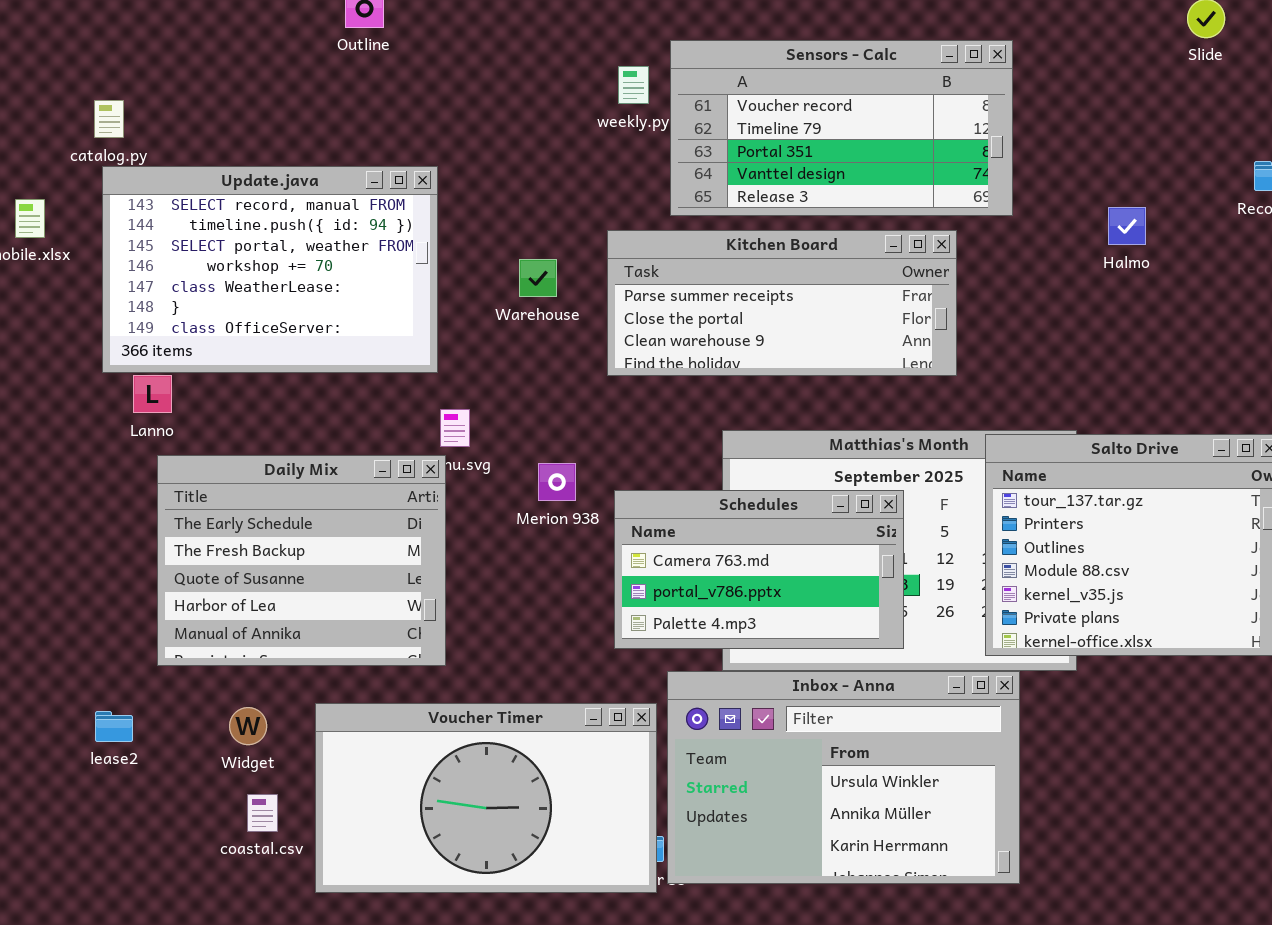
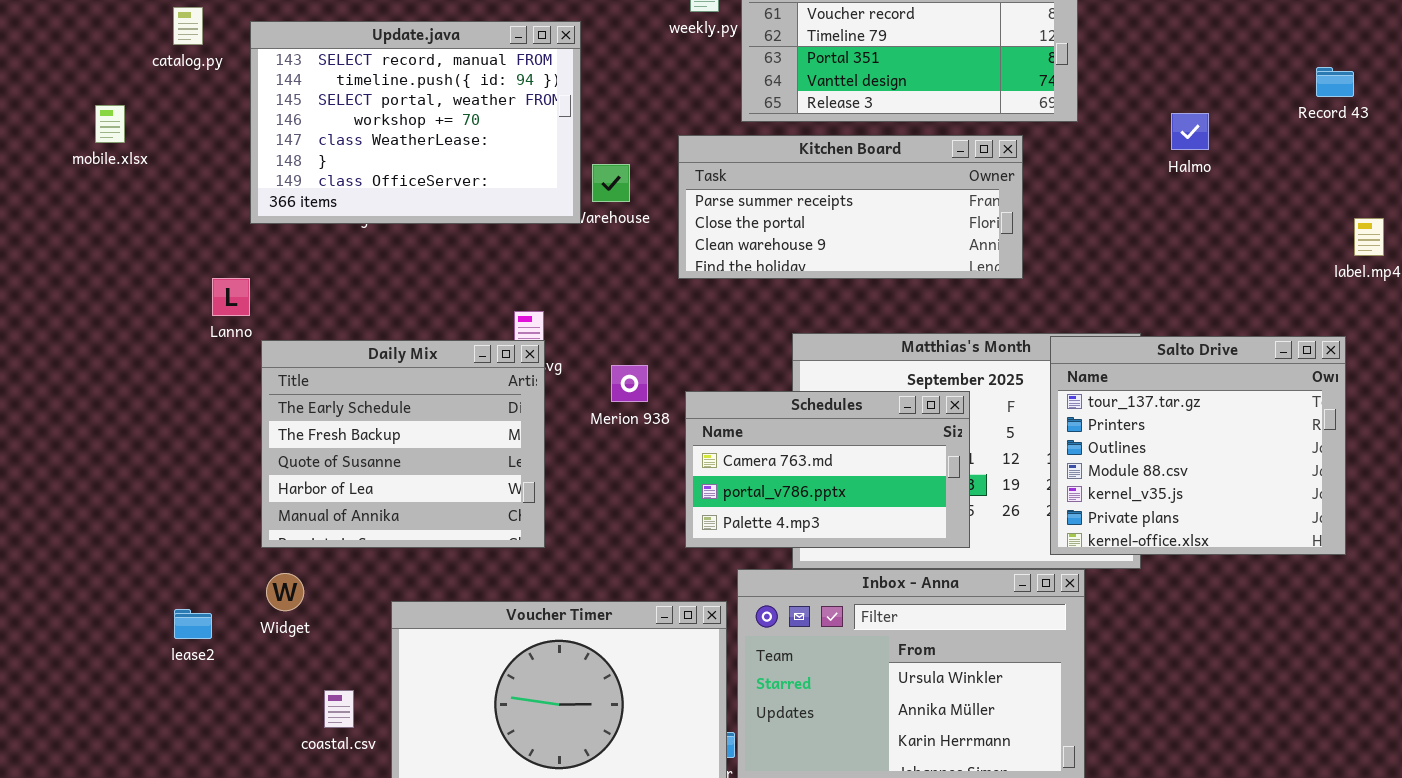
Update.java: [102,166,438,373] -> [250,21,581,224], moved
Daily Mix: [157,455,446,666] -> [261,340,545,548], moved
Widget: [229,707,267,745] -> [266,573,304,611], moved

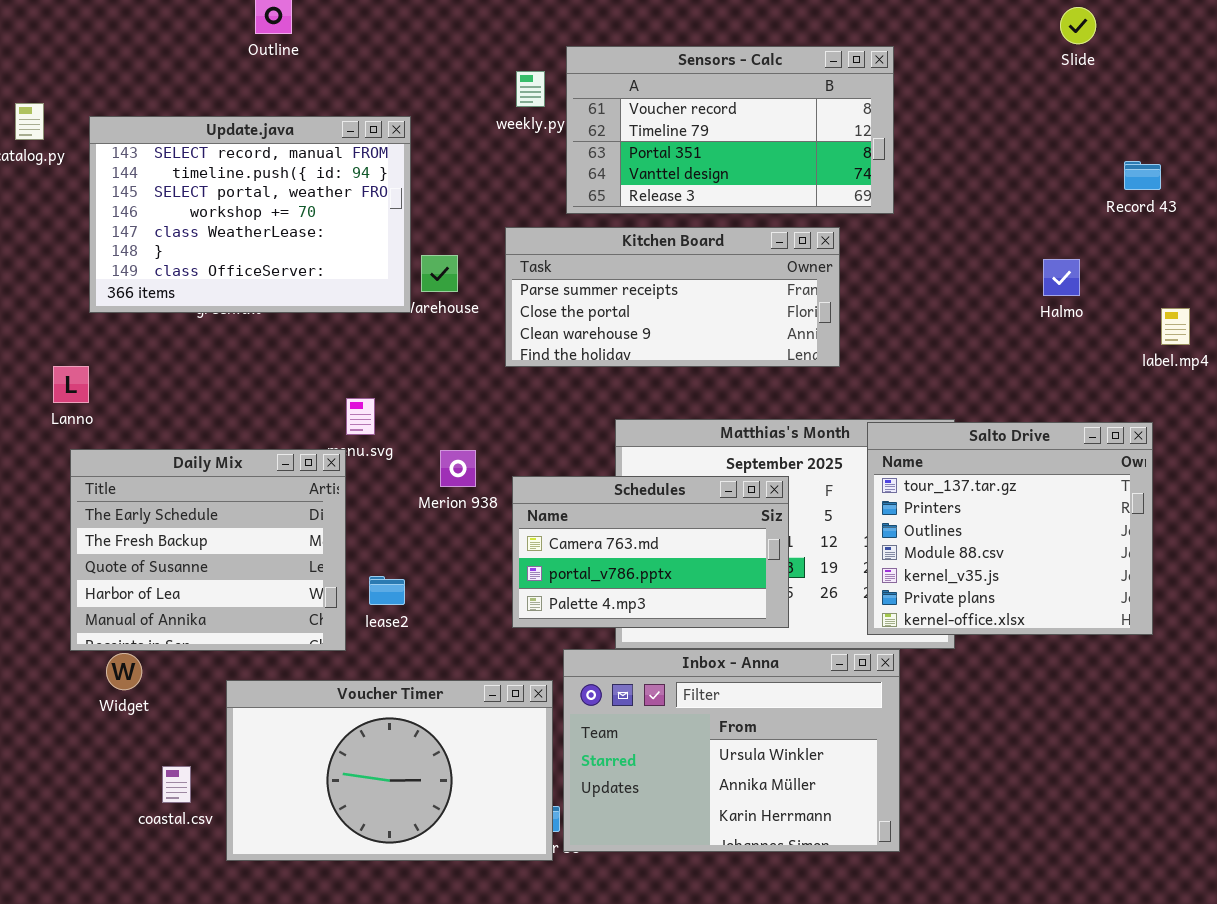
Halmo: [1171,113,1209,150] -> [1043,259,1080,296], moved
Daily Mix: [261,340,545,548] -> [70,449,346,651], moved
lease2: [174,609,212,639] -> [369,576,405,605], moved

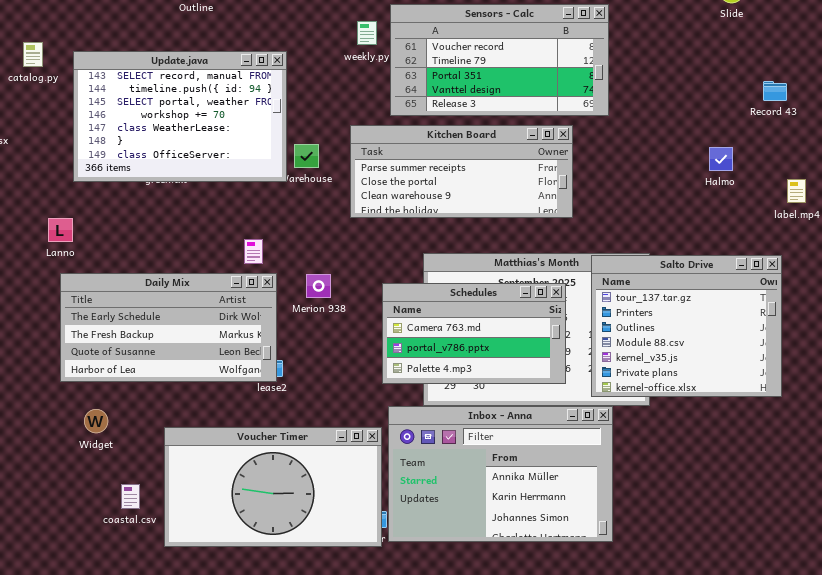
Daily Mix: [70,449,346,651] -> [60,273,277,382], resized
Schedules: [512,476,789,628] -> [382,283,566,384], moved
Inbox - Anna: [563,649,900,852] -> [388,406,613,542], scrolled down 1 row

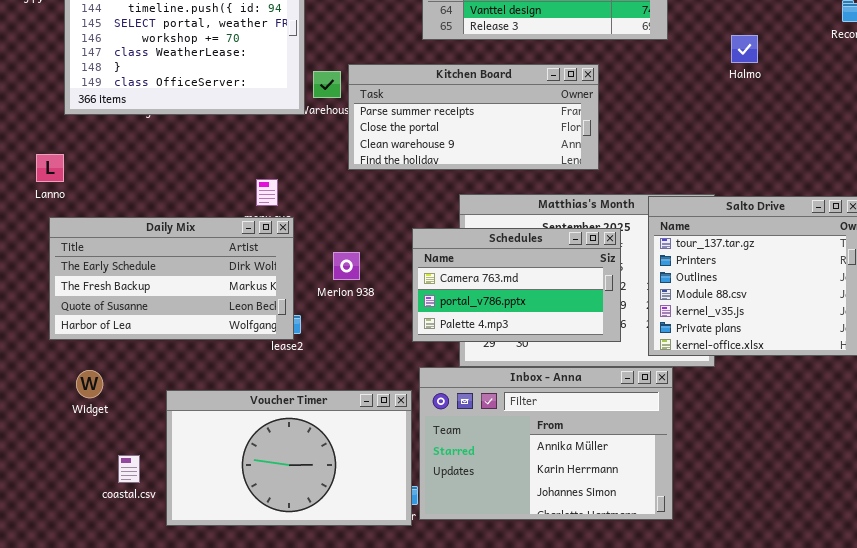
Kitchen Board: [350,125,573,218] -> [348,64,599,170], moved
Halmo: [709,147,733,171] -> [731,35,758,63], moved
Merion 938: [306,274,331,298] -> [333,252,360,280], moved

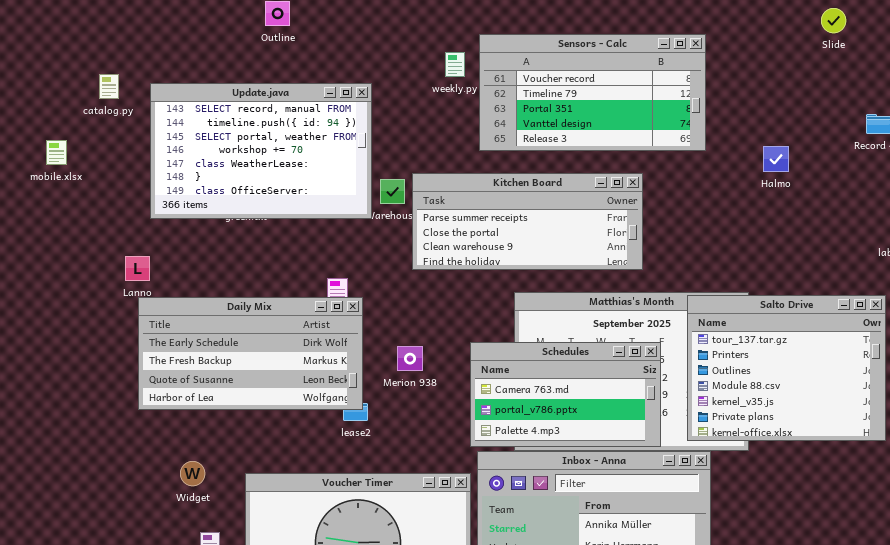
Daily Mix: [49,217,294,340] -> [138,297,363,410], moved
Schedules: [412,228,621,342] -> [470,342,661,447], moved
Widget: [76,370,103,398] -> [180,461,205,486], moved

